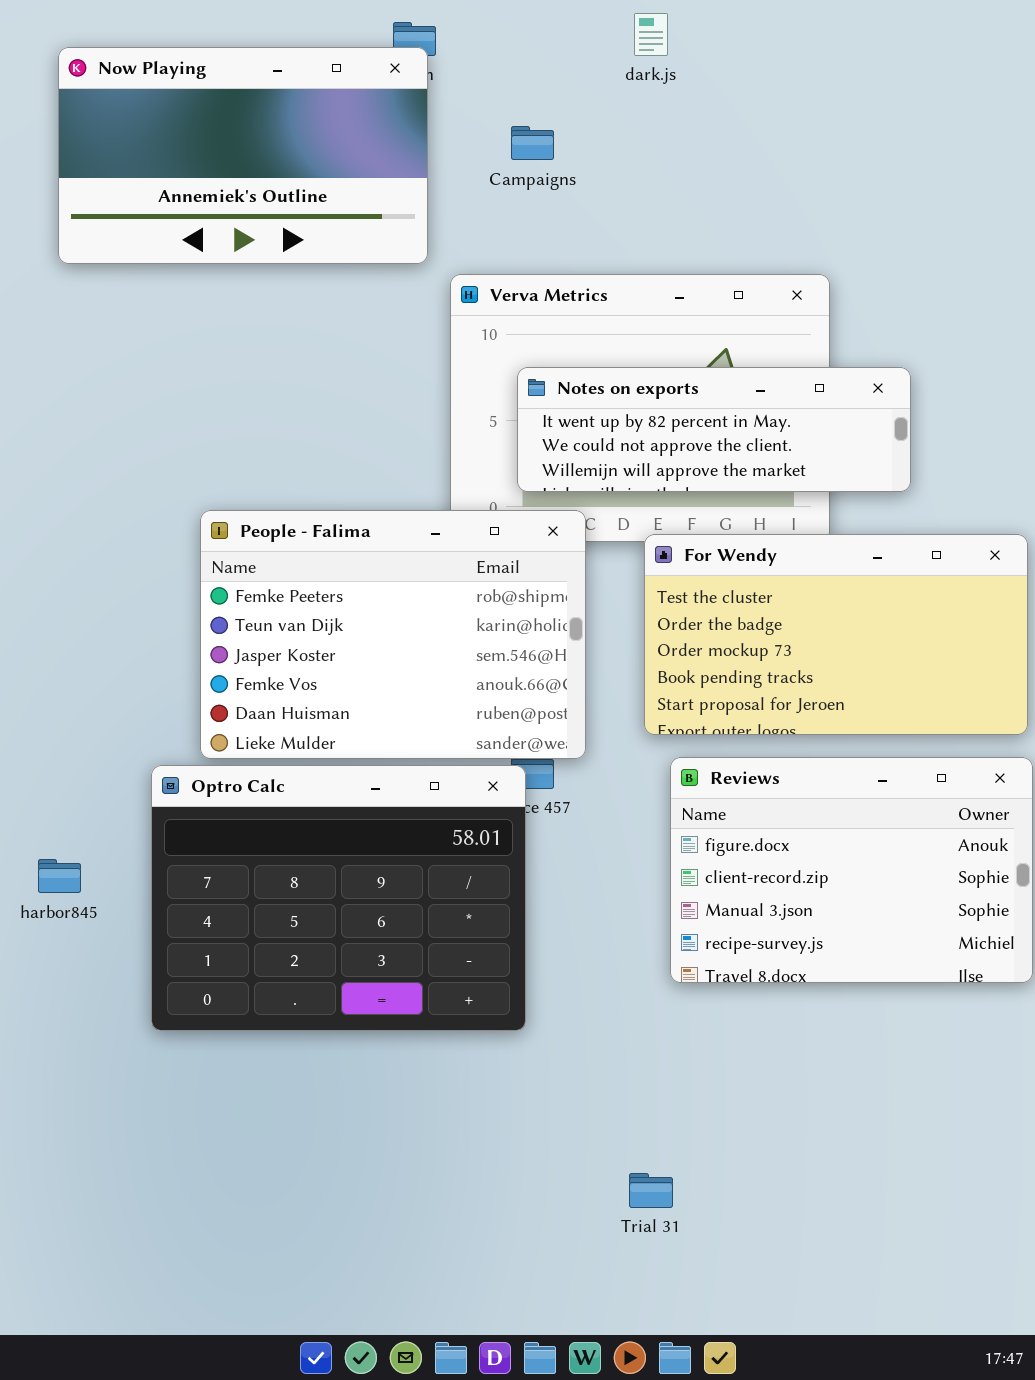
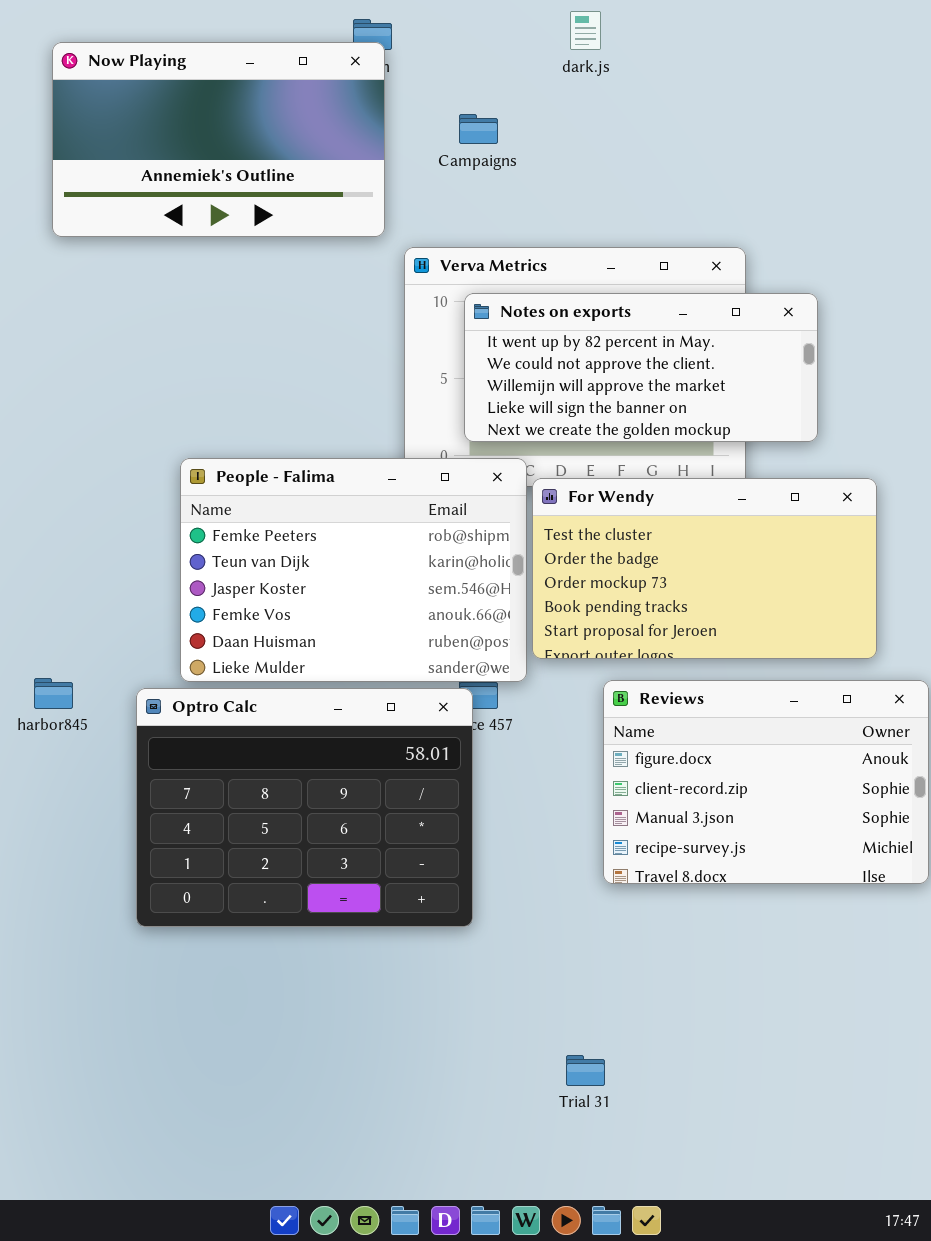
Notes on exports: [517,367,911,492] -> [464,293,818,442], resized
For Wendy: [644,534,1028,735] -> [532,478,877,659], moved
harbor845: [38,859,81,893] -> [34,678,73,709], moved

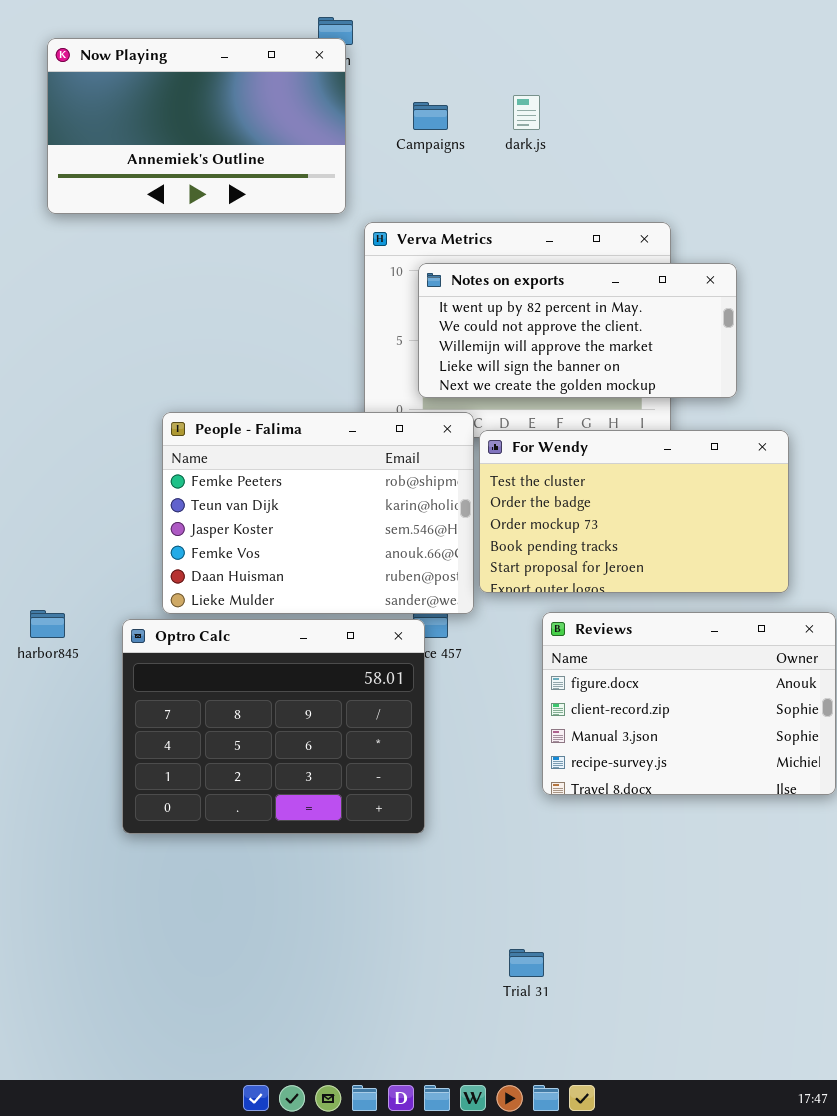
dark.js: [570,11,601,50] -> [513,95,540,130], moved

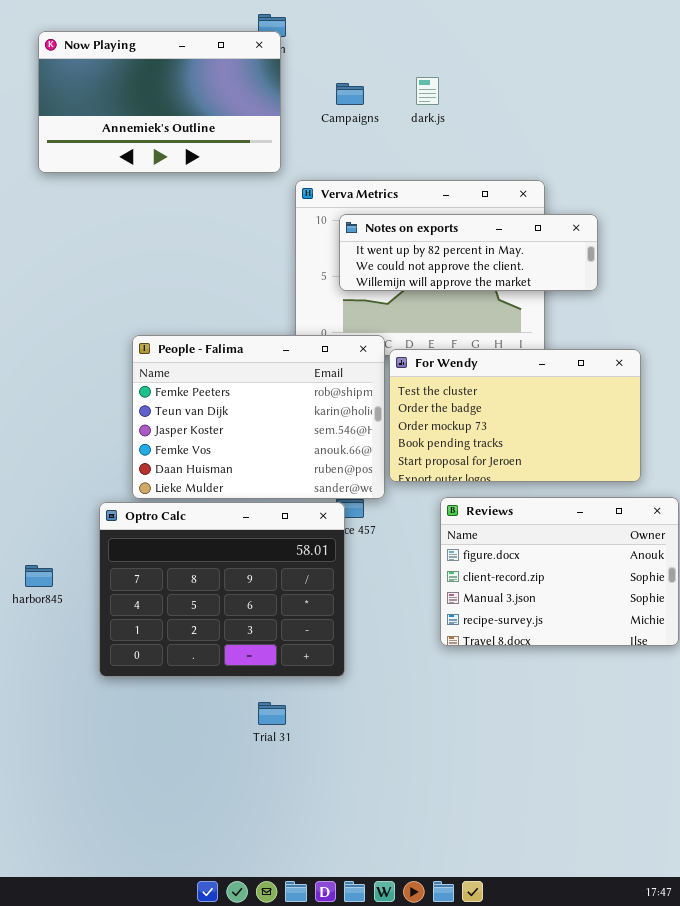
Notes on exports: [418,263,737,398] -> [339,214,598,291], resized
harbor845: [30,610,65,638] -> [25,565,53,587], moved
Trial 31: [509,949,544,977] -> [258,702,286,725], moved

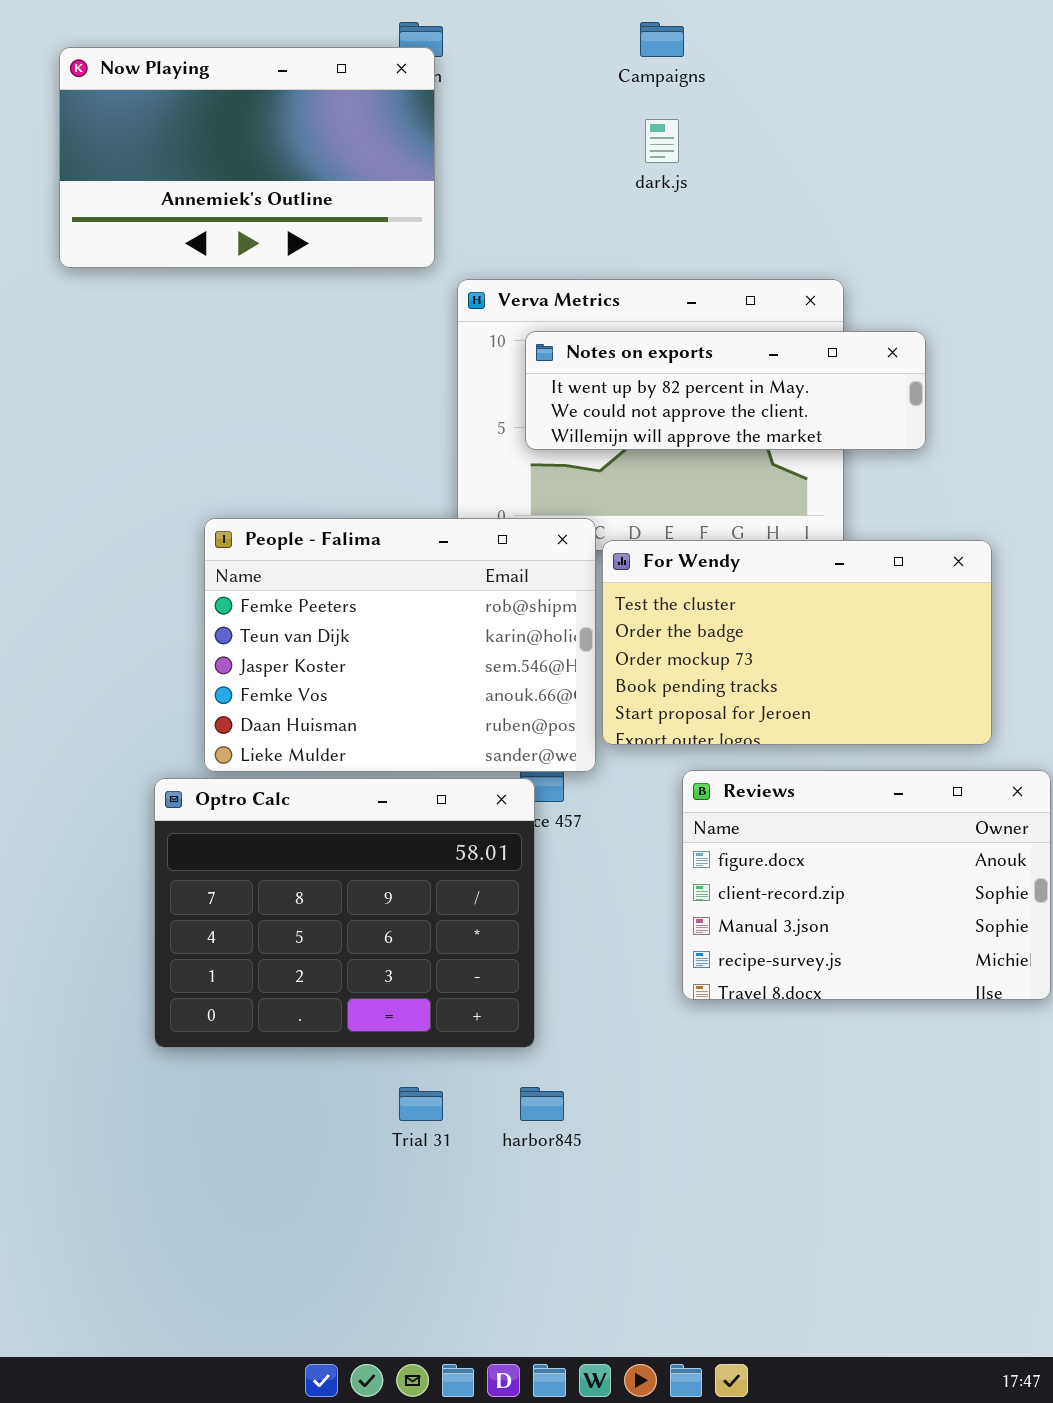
Campaigns: [336,83,364,105] -> [640,22,684,57], moved
harbor845: [25,565,53,587] -> [520,1087,564,1121], moved

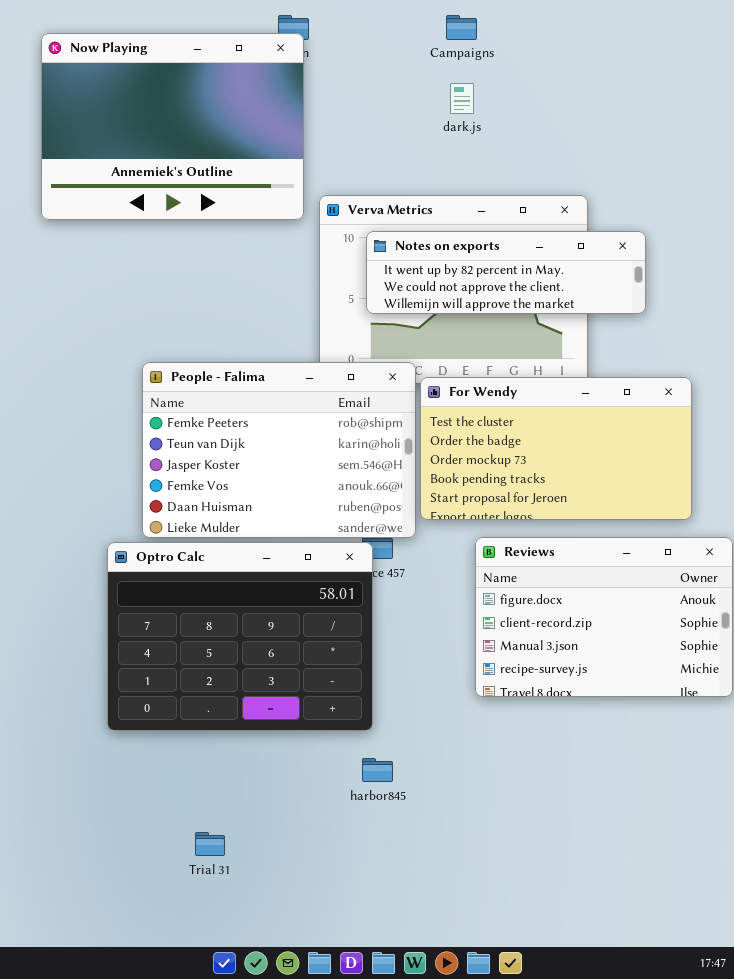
Now Playing: [59,47,435,268] -> [41,33,304,220], resized
Trial 31: [399,1087,443,1121] -> [195,832,225,856], moved

